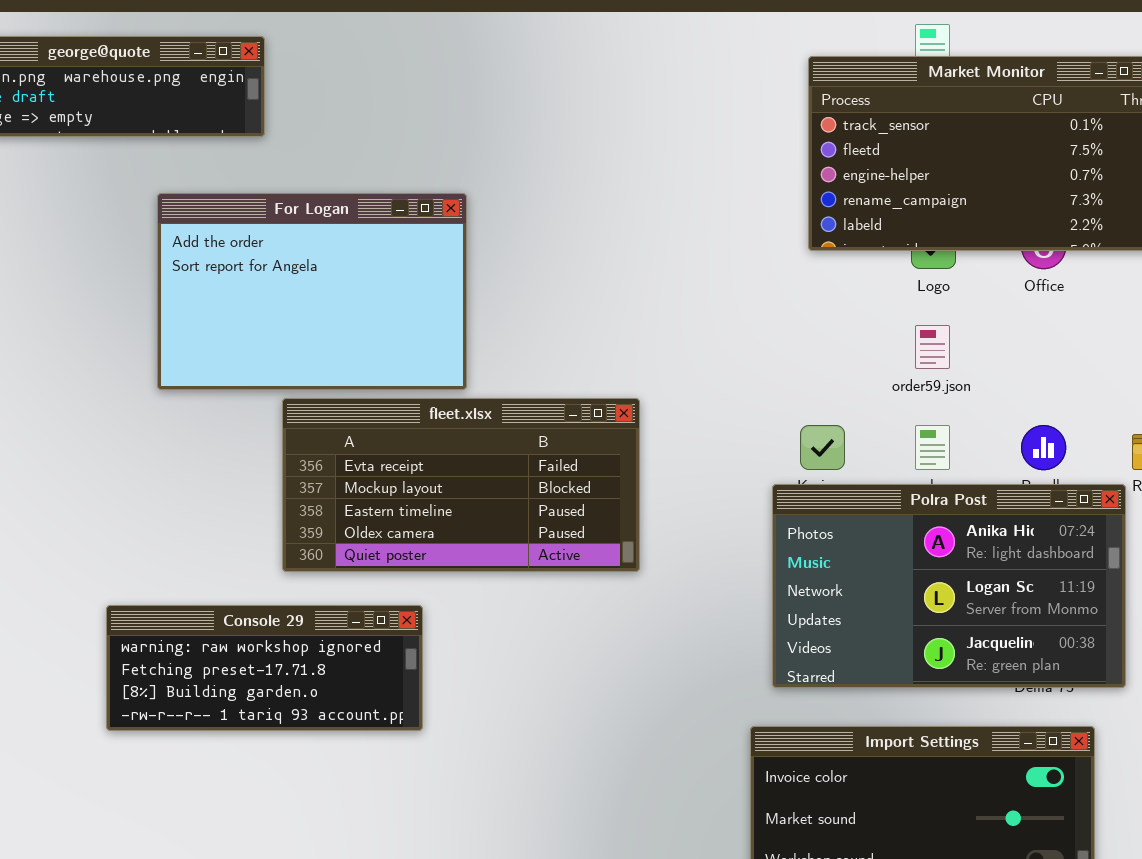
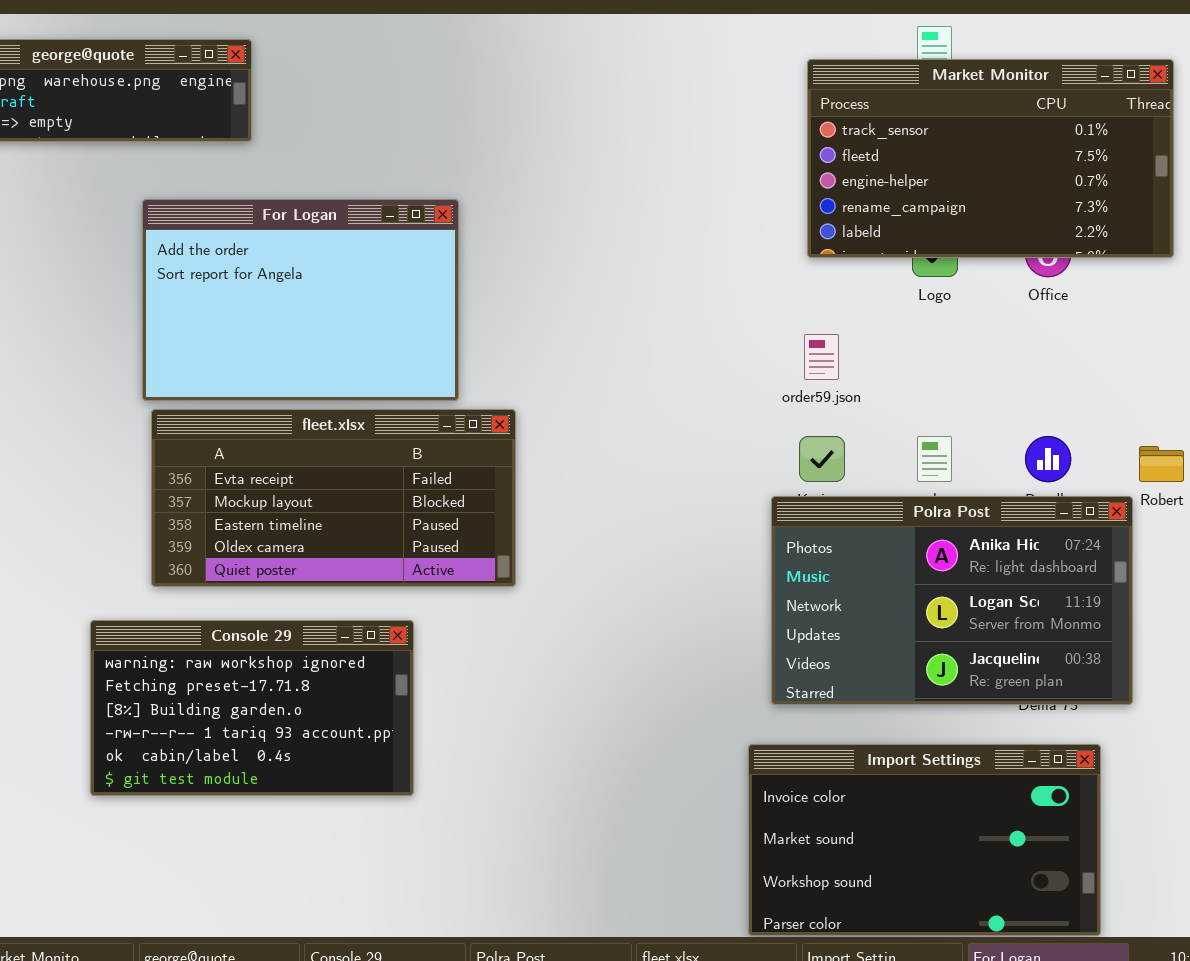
order59.json: [915,325,950,369] -> [804,334,839,380], moved
fleet.xlsx: [282,398,640,572] -> [151,409,516,587], moved
Console 29: [106,605,423,731] -> [90,620,414,796], resized

